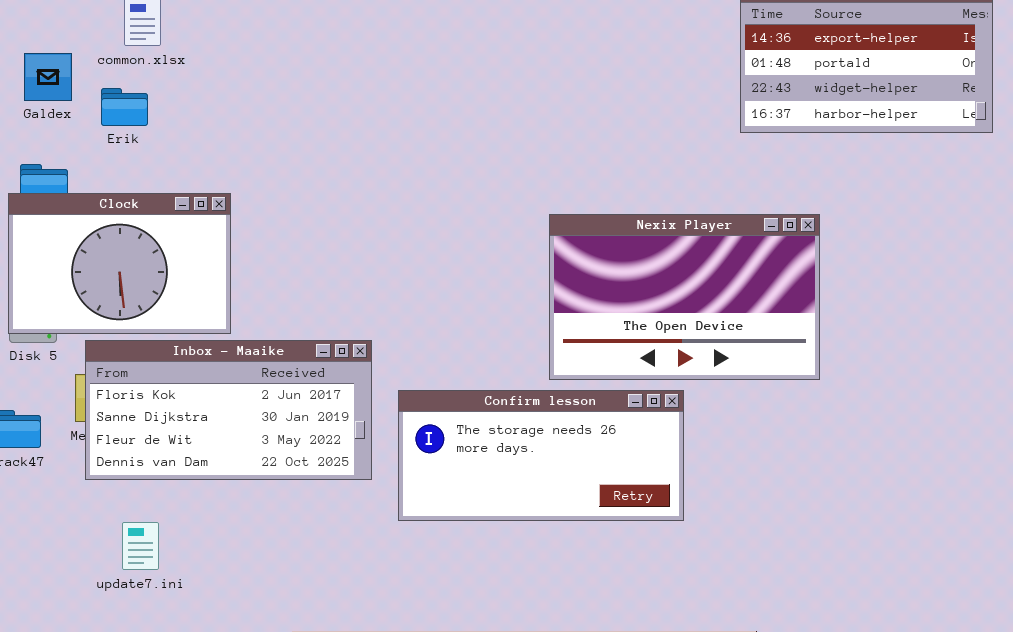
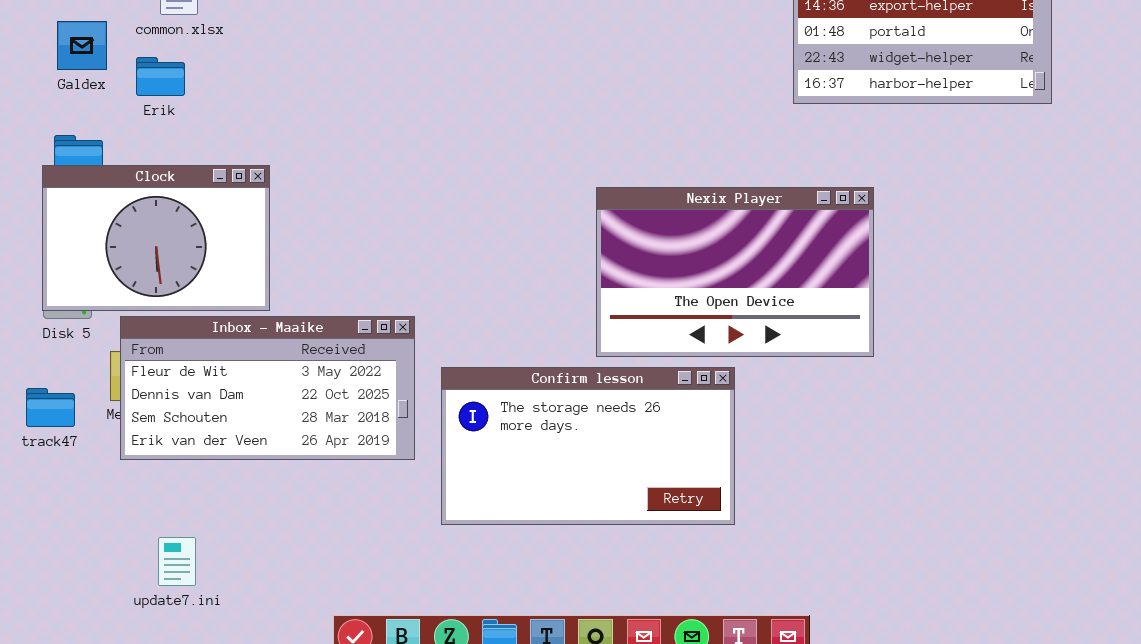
Inbox - Maaike: [85,340,372,480] -> [120,316,415,460], scrolled down 2 rows
Confirm lesson: [398,390,684,521] -> [441,367,735,525], resized
update7.ini: [122,522,159,570] -> [158,537,196,586], moved

